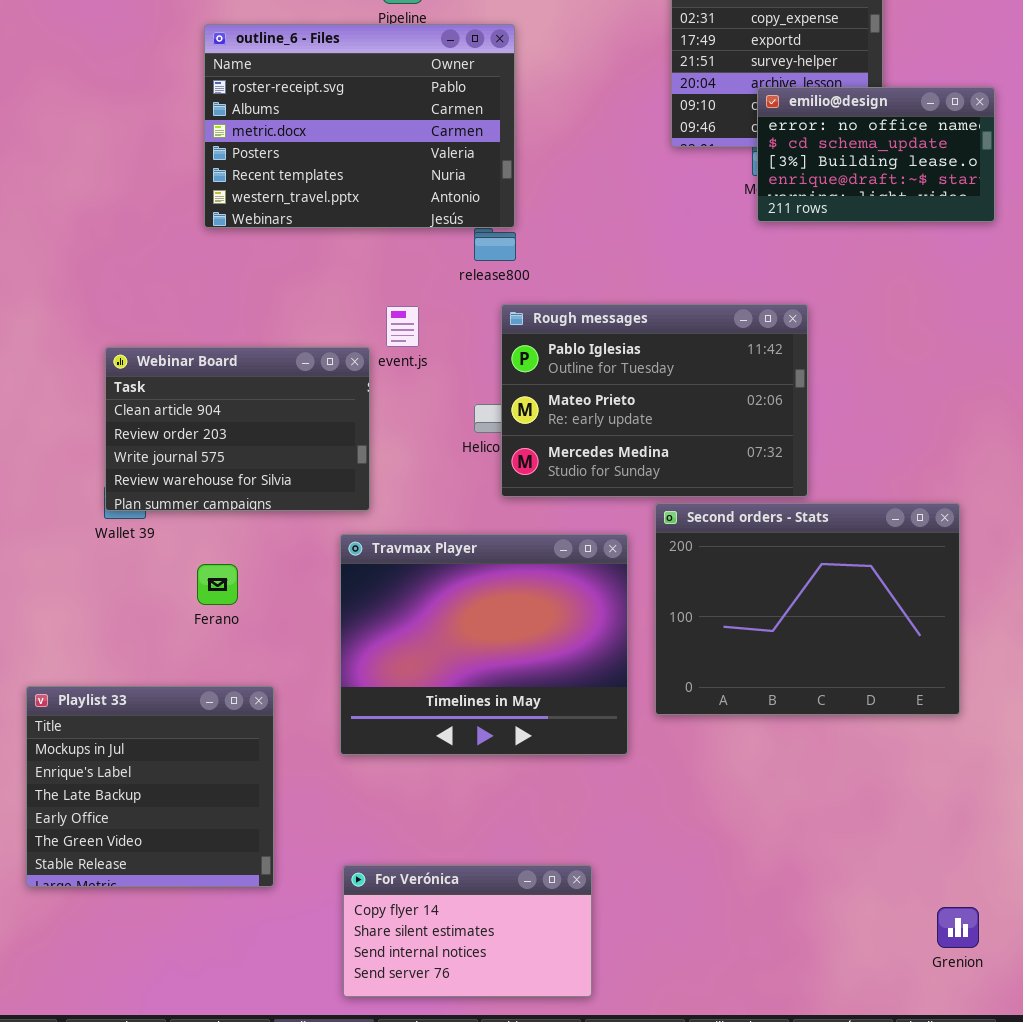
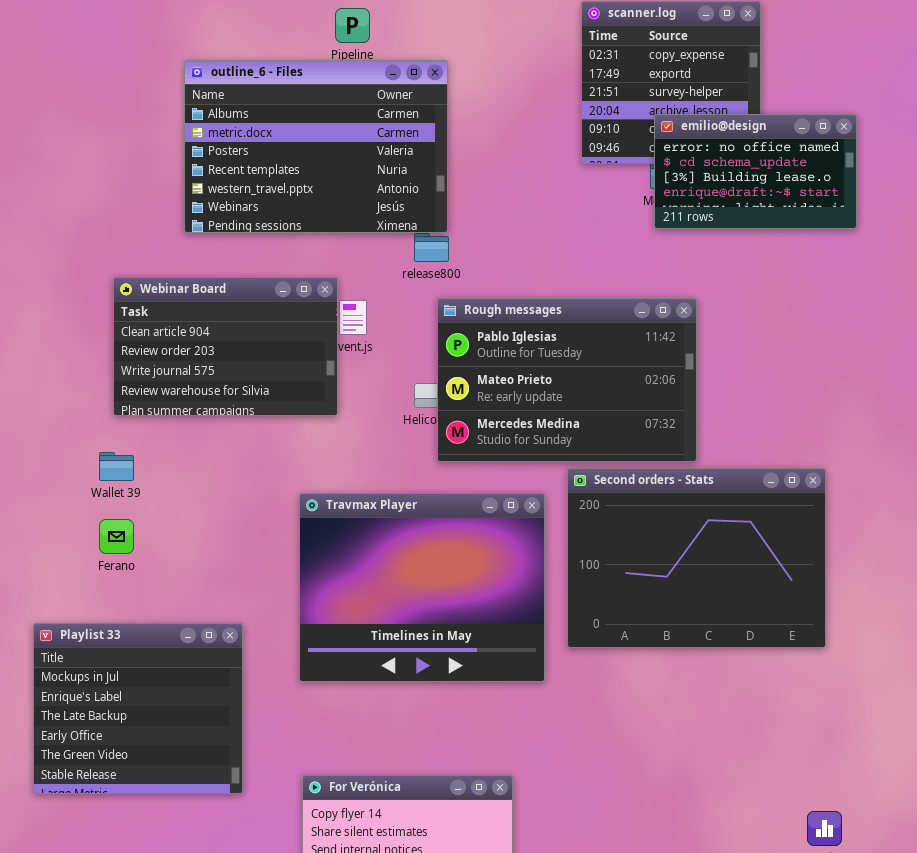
outline_6 - Files: [204,24,515,228] -> [184,60,448,233], scrolled down 1 row
Webinar Board: [105,347,370,511] -> [113,277,338,416], moved
Ferano: [197,564,238,605] -> [99,519,134,554], moved

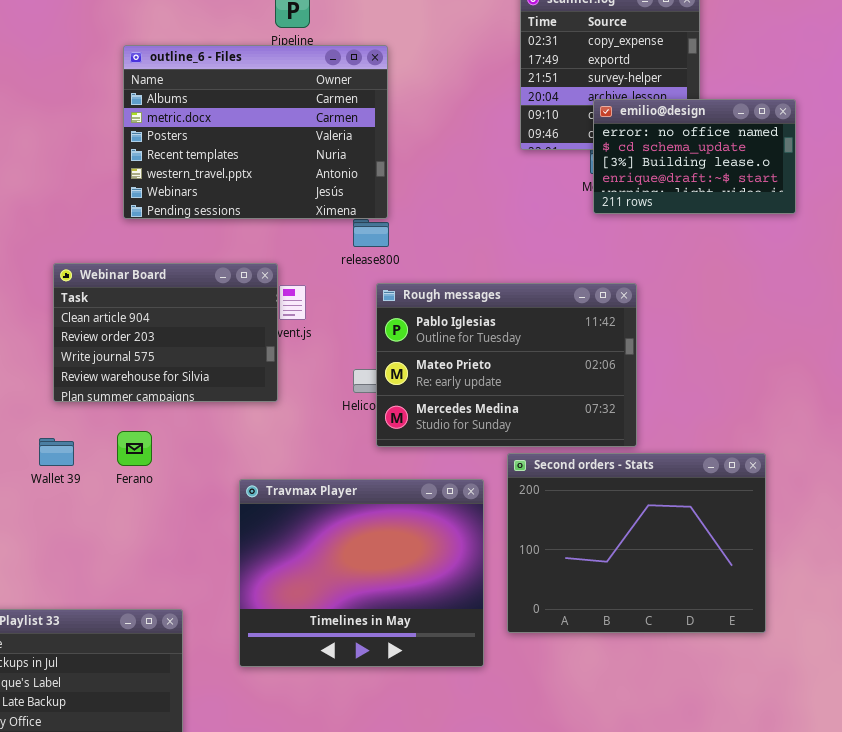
Ferano: [99,519,134,554] -> [117,431,152,466], moved

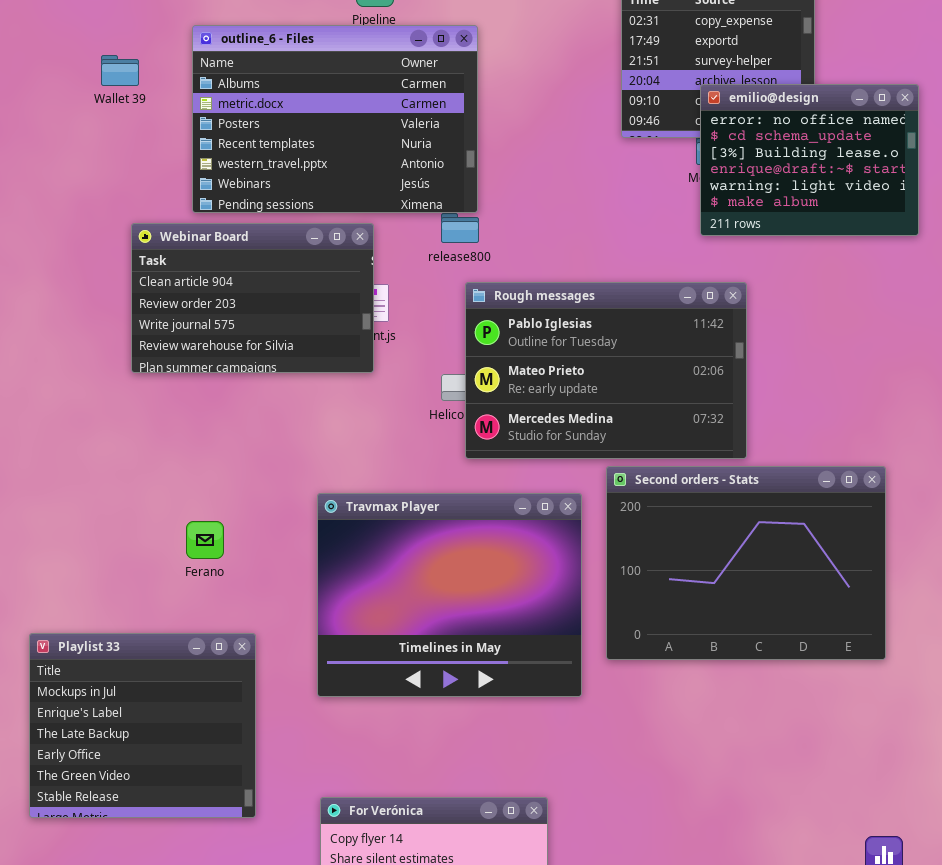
emilio@design: [593,99,796,214] -> [700,84,919,236], resized
Webinar Board: [53,263,278,402] -> [131,223,374,373], moved
Ferano: [117,431,152,466] -> [186,521,224,559], moved
Wallet 39: [39,438,74,466] -> [101,55,139,86], moved

